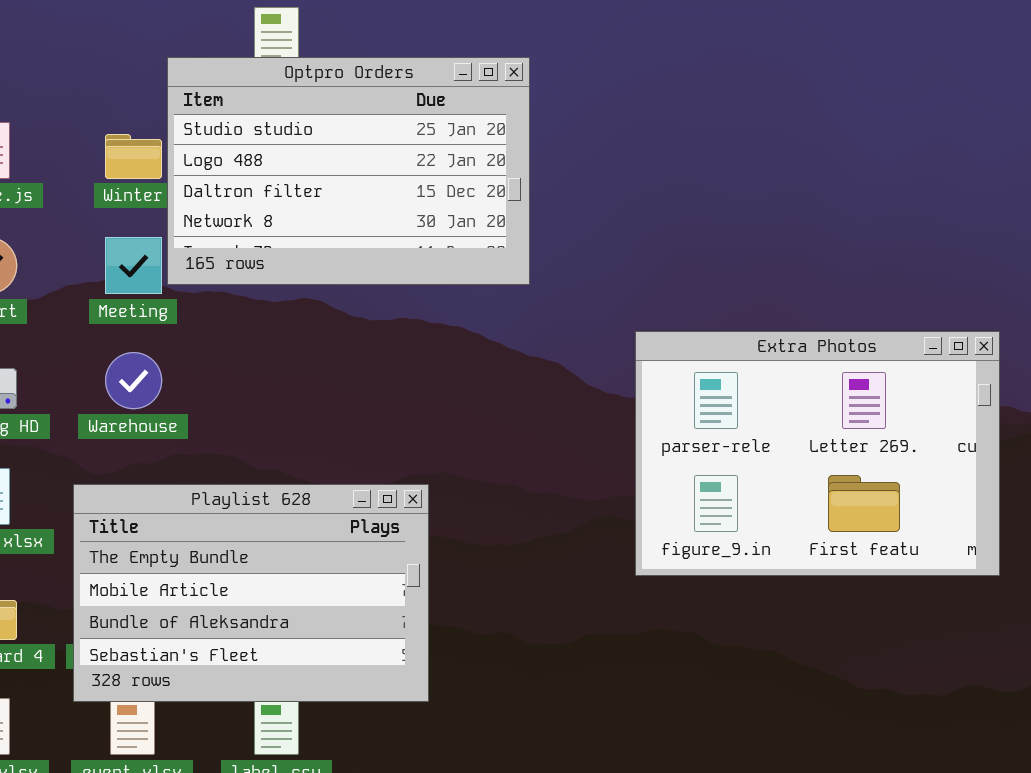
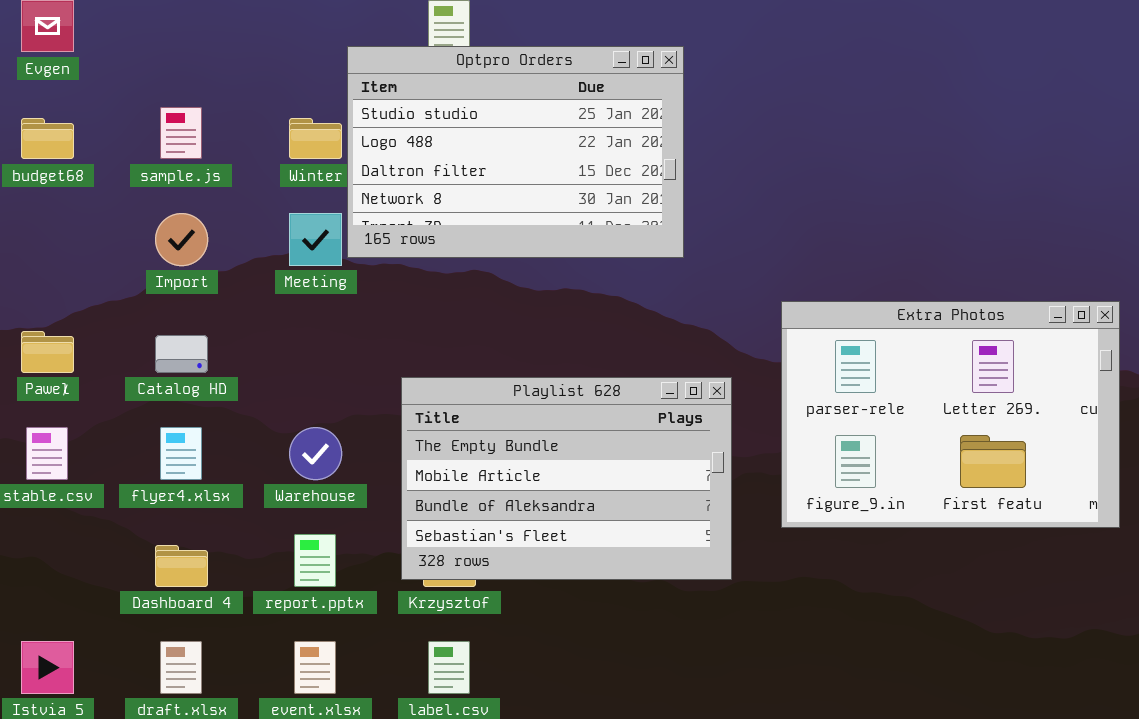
Warehouse: [105,352,162,409] -> [289,427,342,480], moved
Playlist 628: [73,484,429,702] -> [401,377,732,580], moved

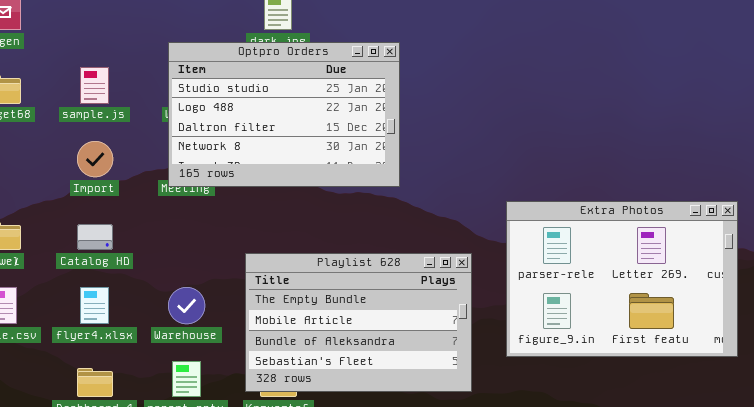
Optpro Orders: [347,46,684,258] -> [168,42,400,187], moved

